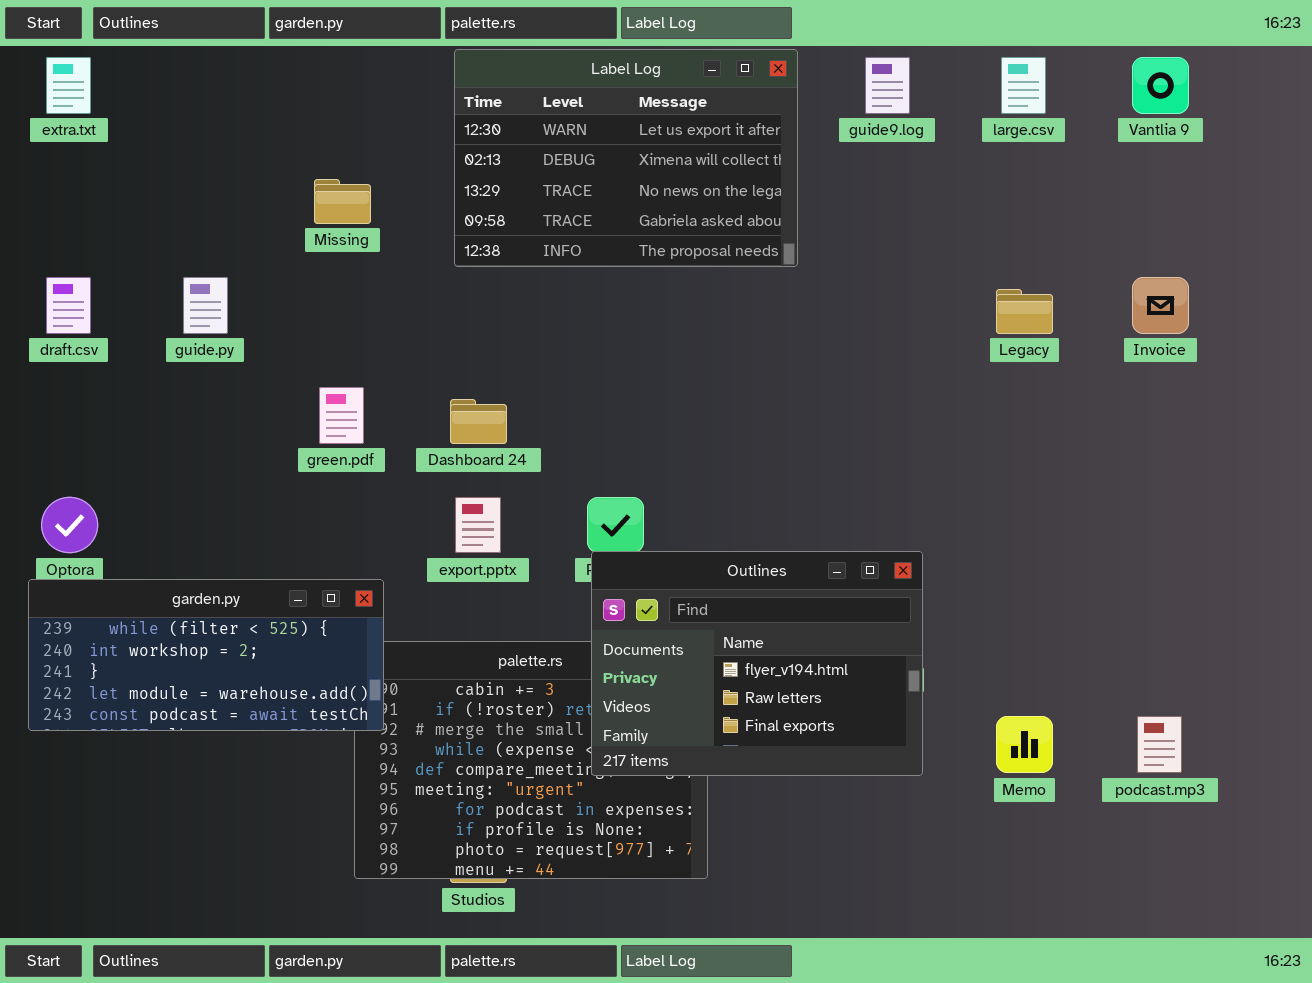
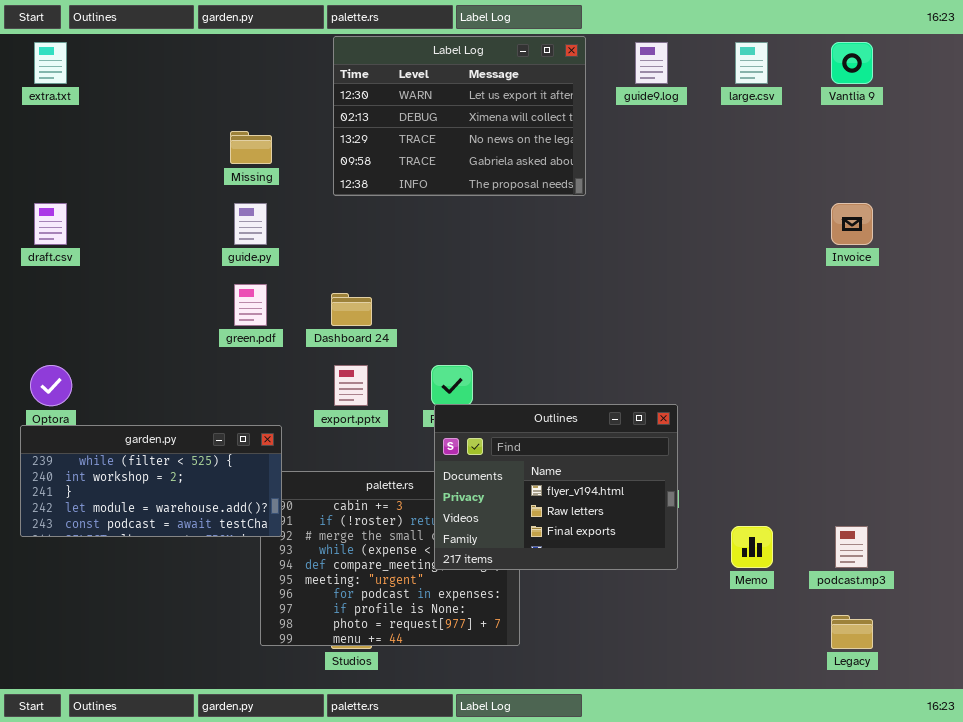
guide.py: [183,277,228,334] -> [234,203,267,245], moved
Legacy: [996,289,1053,334] -> [831,615,873,649], moved

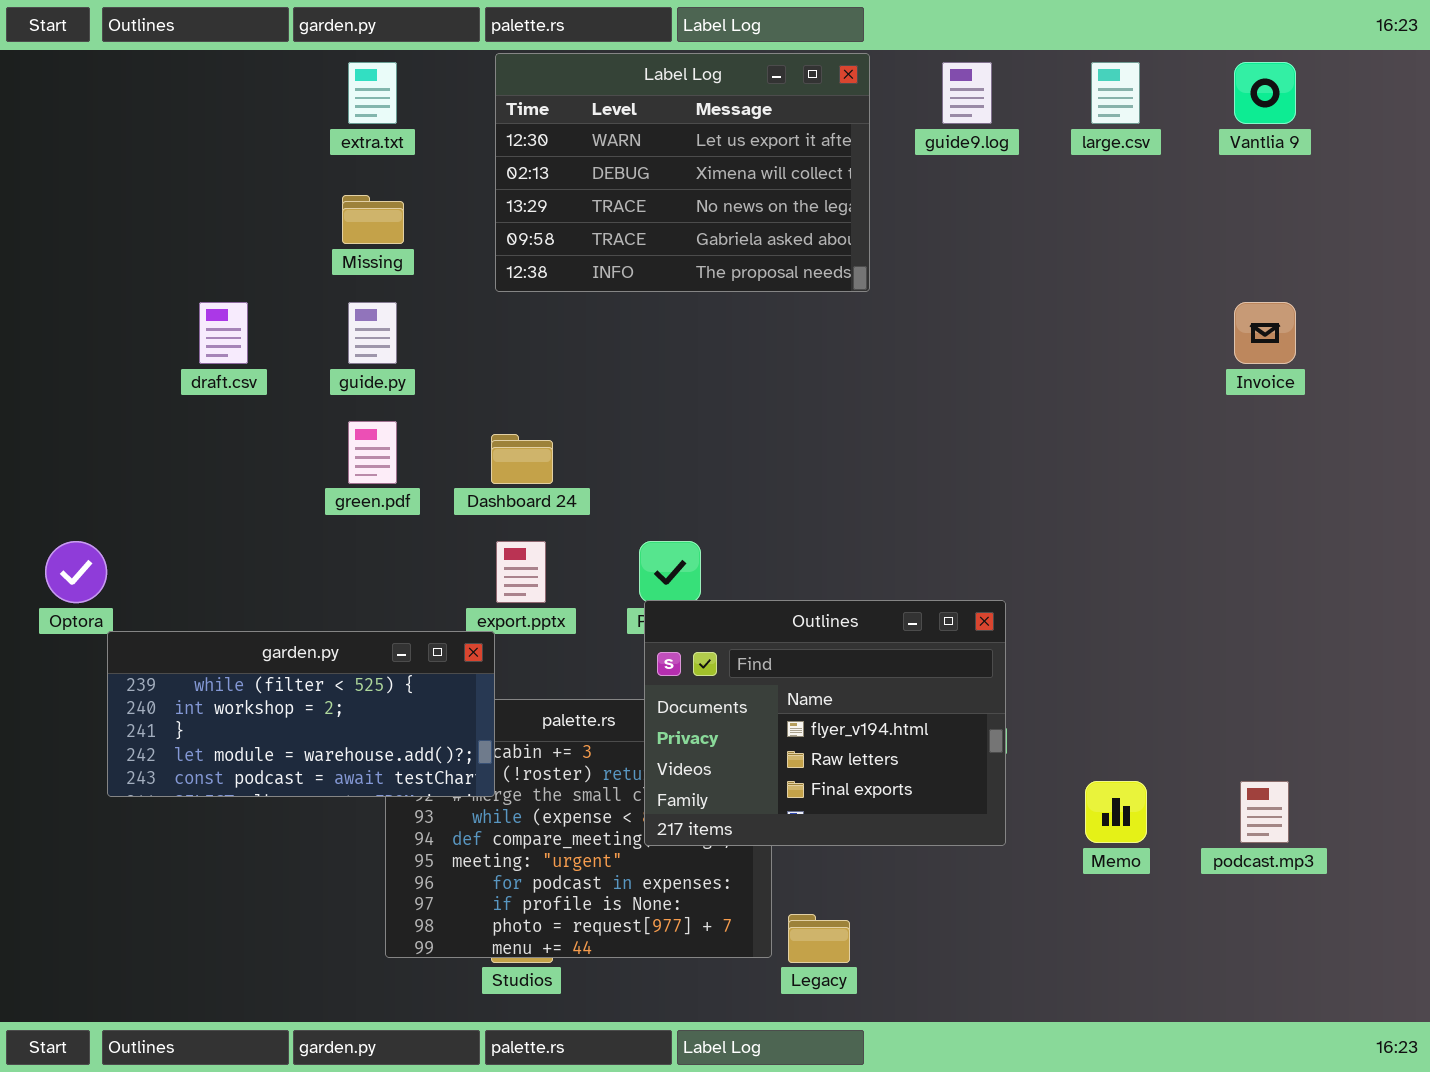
extra.txt: [34,42,67,84] -> [348,62,397,124], moved
draft.csv: [34,203,67,245] -> [199,302,248,364], moved
garden.py: [20,425,282,537] -> [107,631,495,797], moved
Legacy: [831,615,873,649] -> [788,914,850,963], moved

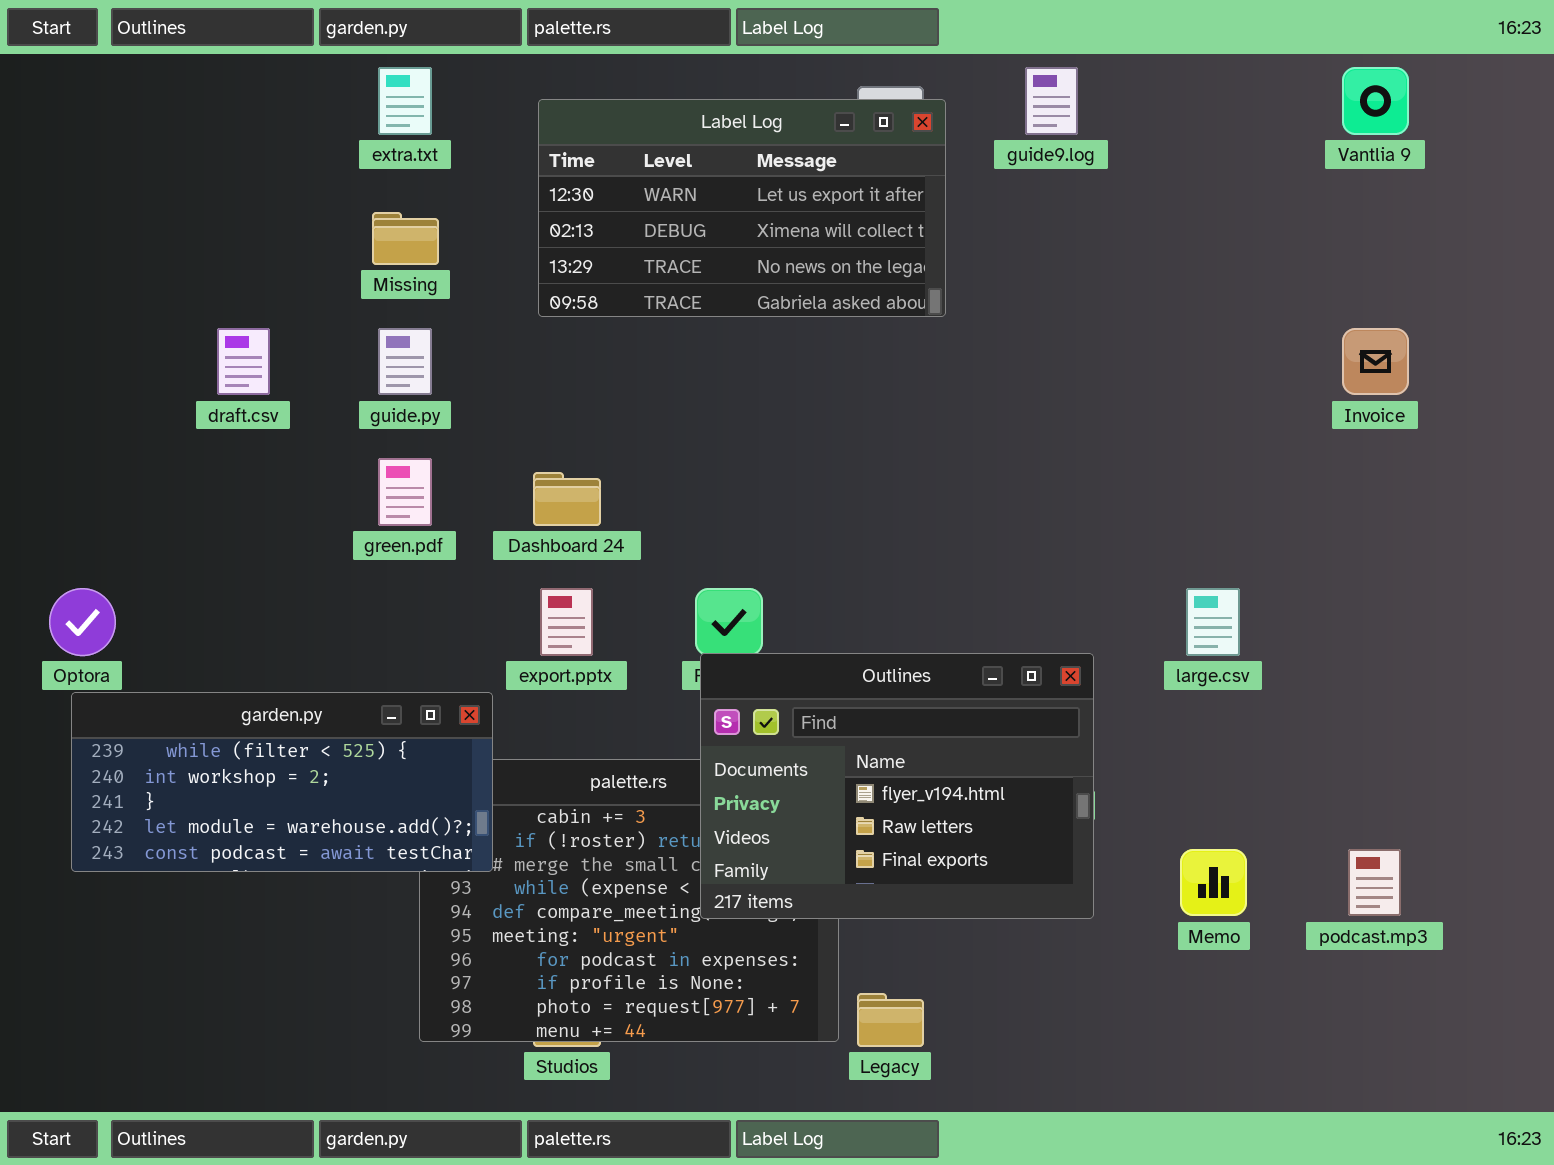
Label Log: [495,53,870,292] -> [538,99,946,317], resized
large.csv: [1091,62,1140,124] -> [1186,588,1240,656], moved
garden.py: [107,631,495,797] -> [71,692,493,872], moved

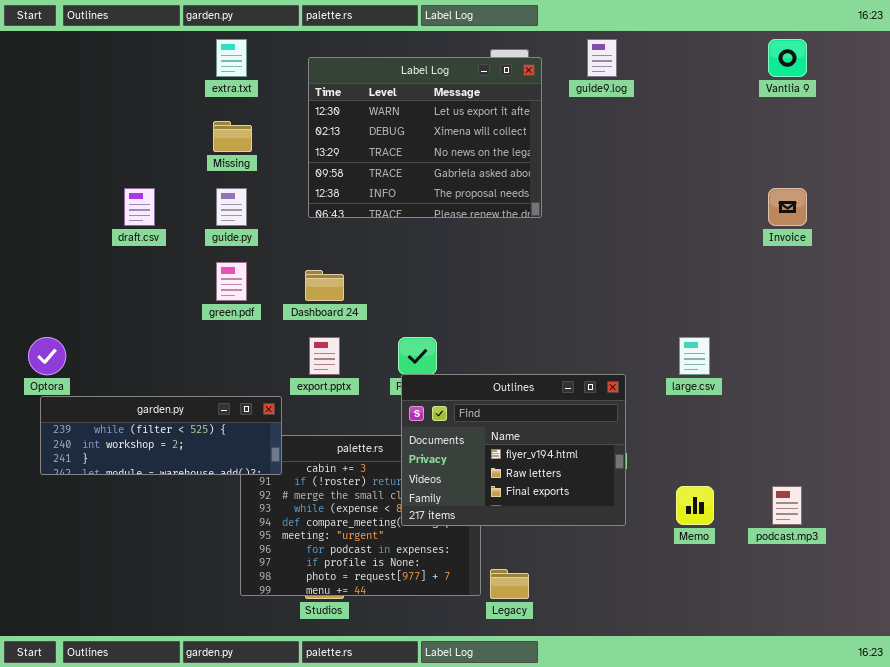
Label Log: [538,99,946,317] -> [308,57,542,218], resized
garden.py: [71,692,493,872] -> [40,396,282,475], resized

